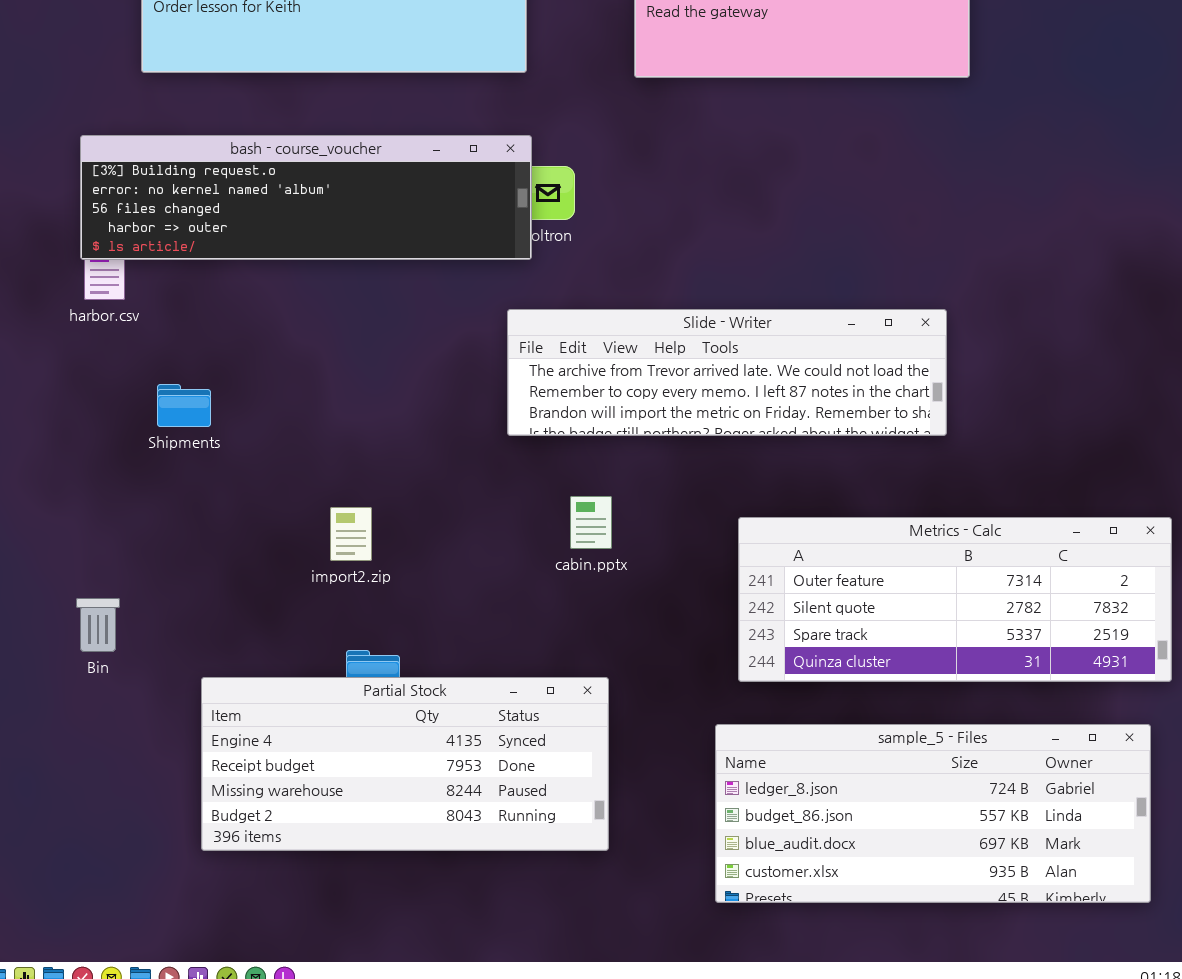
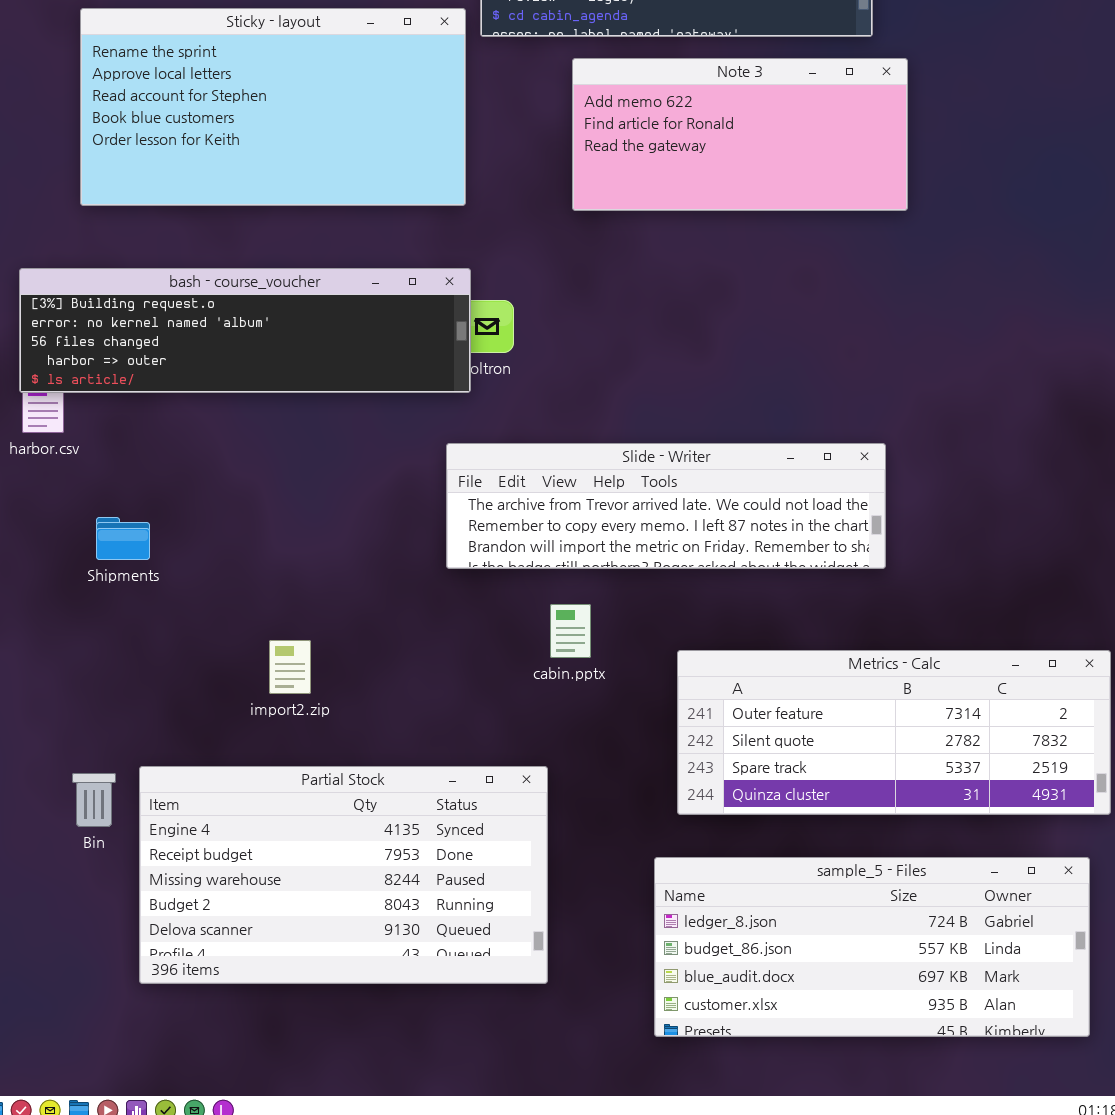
cabin.pptx: [570,496,612,549] -> [550,604,591,658], moved
Bin: [76,598,120,652] -> [72,773,116,827], moved
Partial Stock: [201,677,609,851] -> [139,766,548,984], resized

